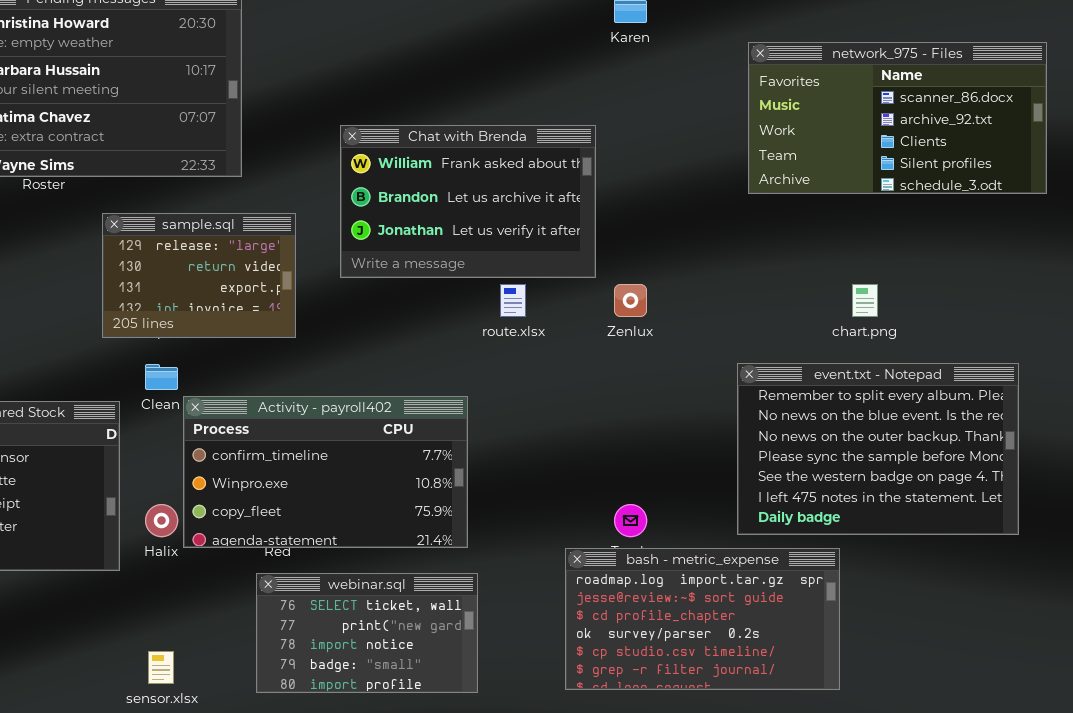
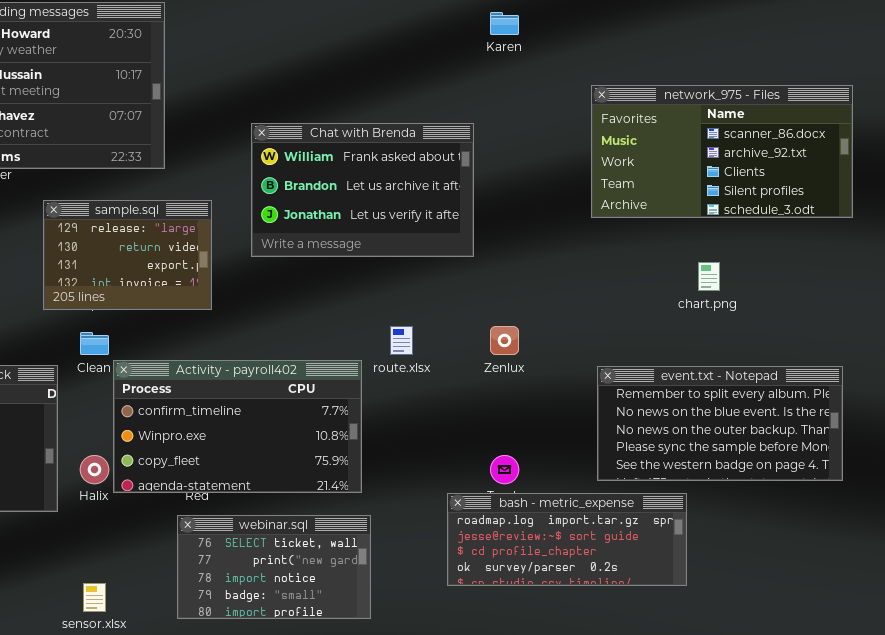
network_975 - Files: [748,42,1047,194] -> [591,85,853,218], moved
route.xlsx: [500,284,526,317] -> [390,326,413,355], moved
Zenlux: [614,284,647,317] -> [490,326,519,355], moved
event.txt - Notepad: [737,363,1019,535] -> [597,366,843,481], resized
bash - metric_expense: [565,548,840,690] -> [447,493,687,586], resized

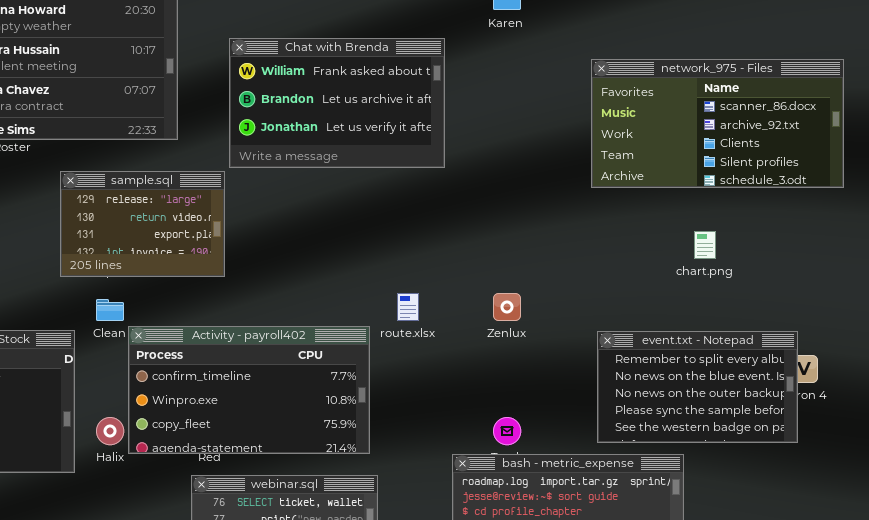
Chat with Brenda: [251,123,474,257] -> [229,38,445,168], moved
event.txt - Notepad: [597,366,843,481] -> [597,331,798,443], resized

